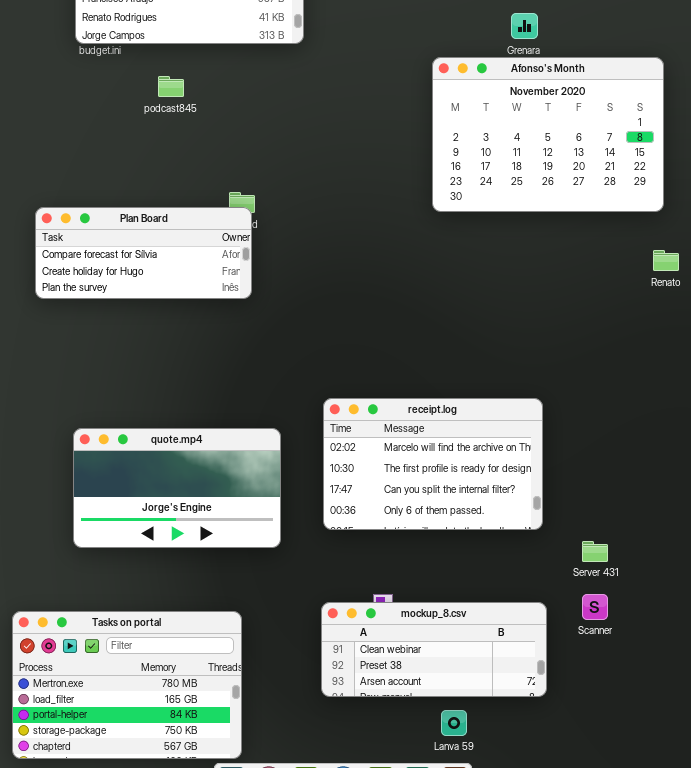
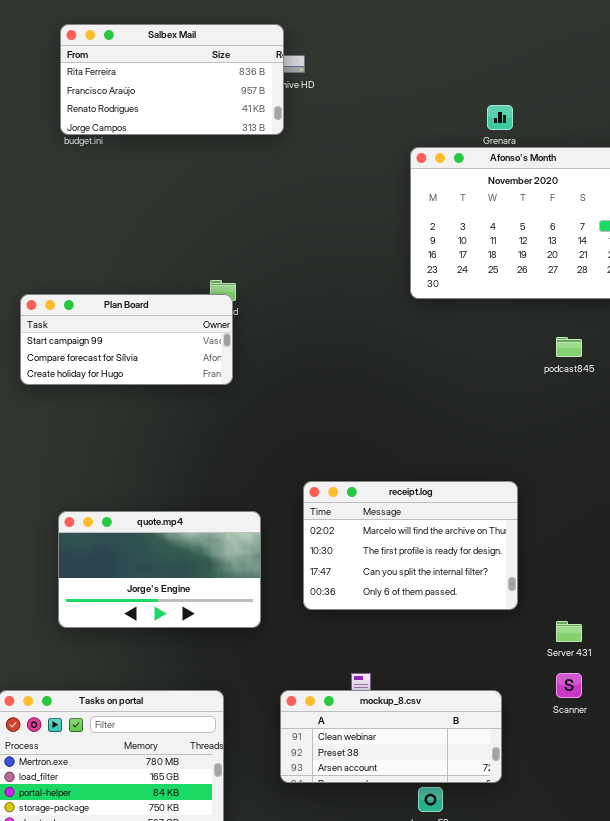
podcast845: [158,76,184,97] -> [556,337,582,357], moved
Plan Board: [35,207,252,299] -> [20,294,233,385], scrolled up 1 row
mockup_8.csv: [321,602,547,697] -> [280,690,502,783], moved

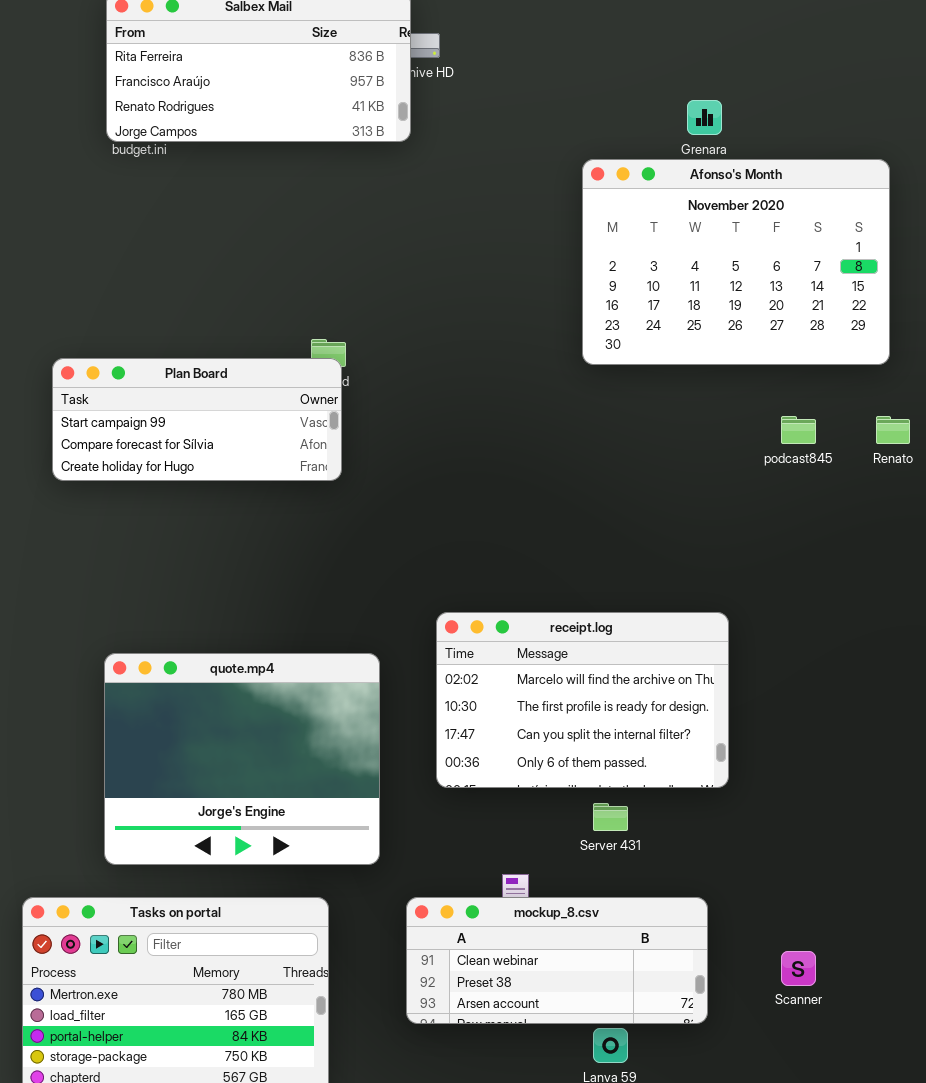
quote.mp4: [58,511,261,628] -> [104,653,380,865], resized
Server 431: [556,621,582,642] -> [593,803,628,831], moved
Scanner: [556,673,582,698] -> [781,951,816,986], moved

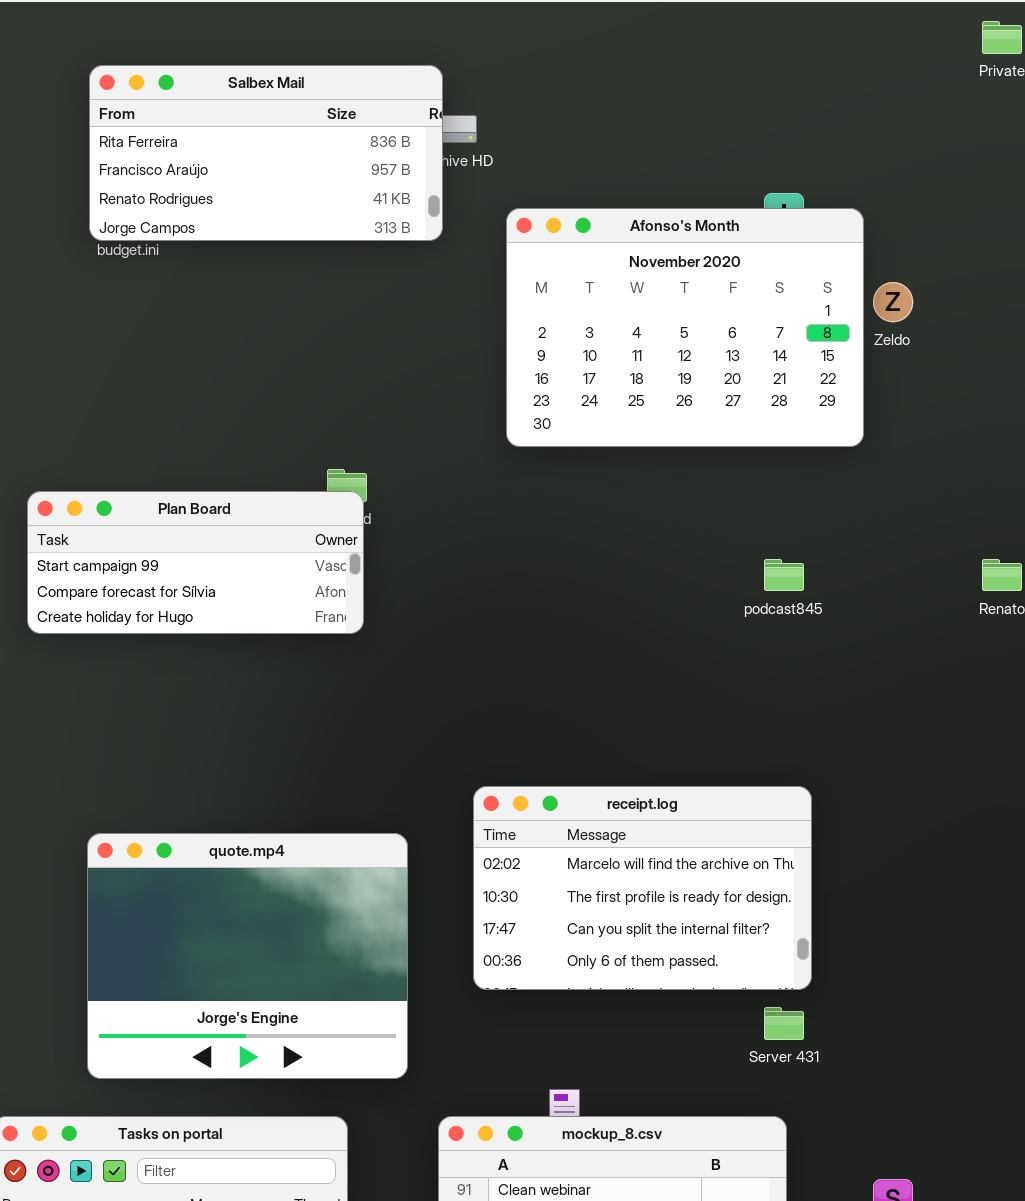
Afonso's Month: [582,159,890,365] -> [506,208,864,447], moved
podcast845: [781,416,816,444] -> [764,559,804,591], moved
Server 431: [593,803,628,831] -> [764,1007,804,1040], moved

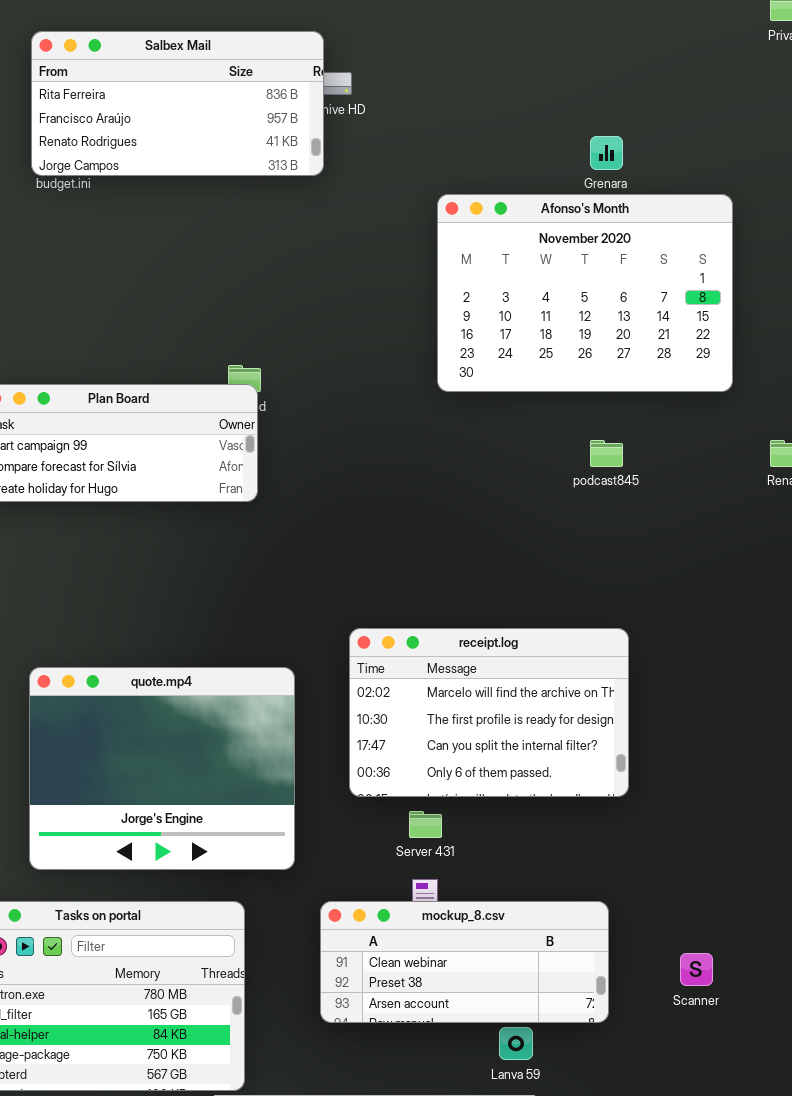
Afonso's Month: [506,208,864,447] -> [437,194,733,392], moved
Server 431: [764,1007,804,1040] -> [409,811,442,838], moved

